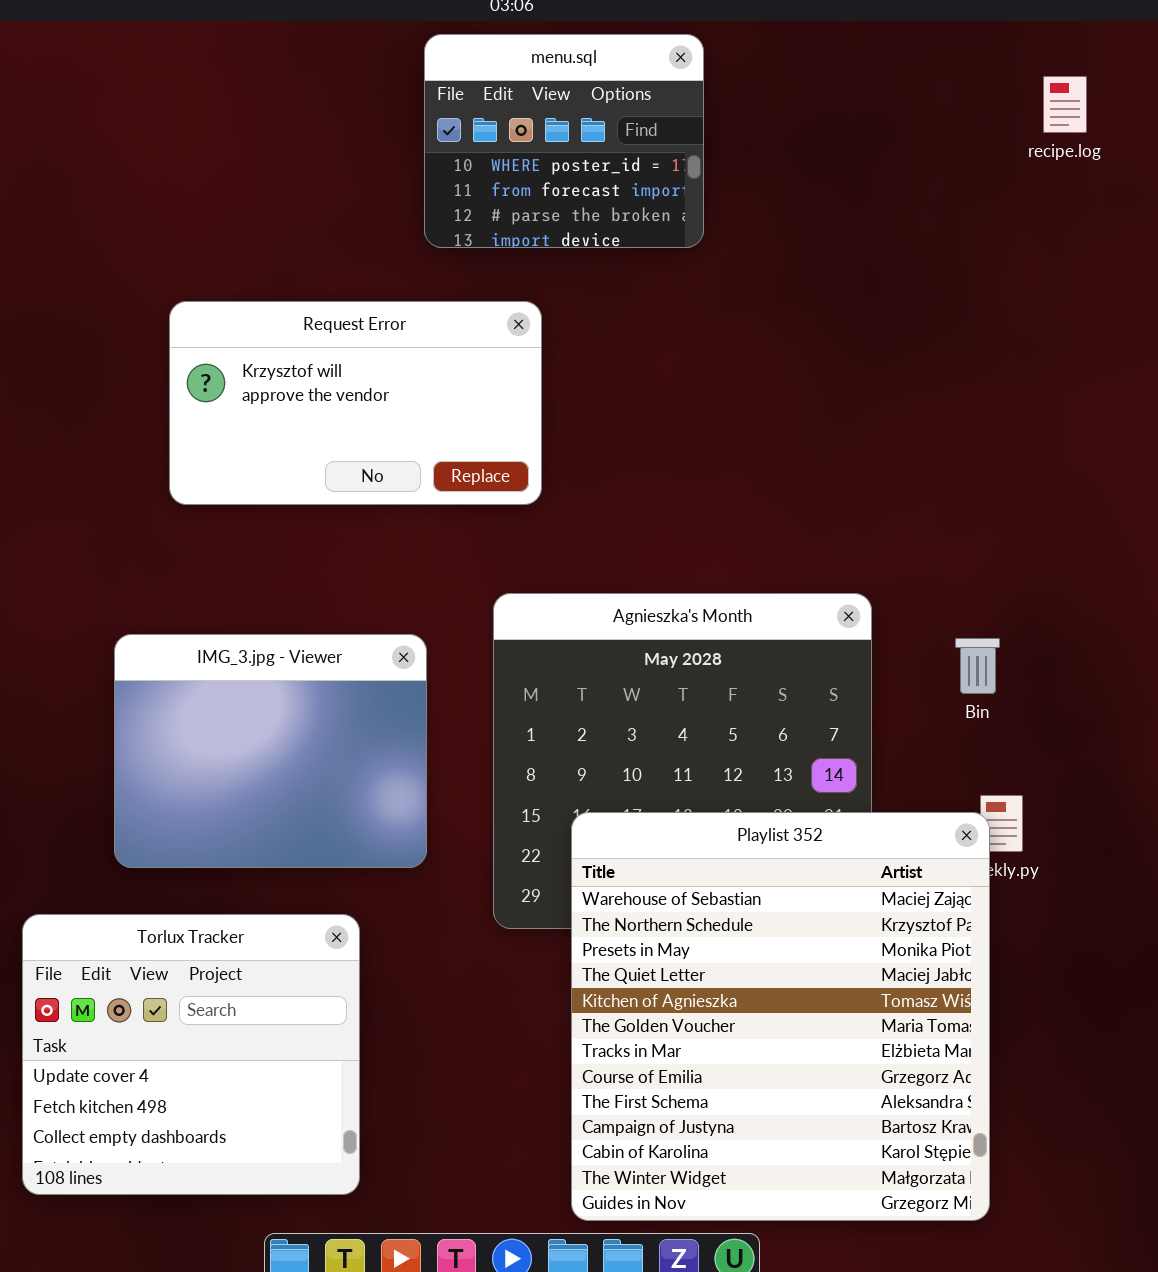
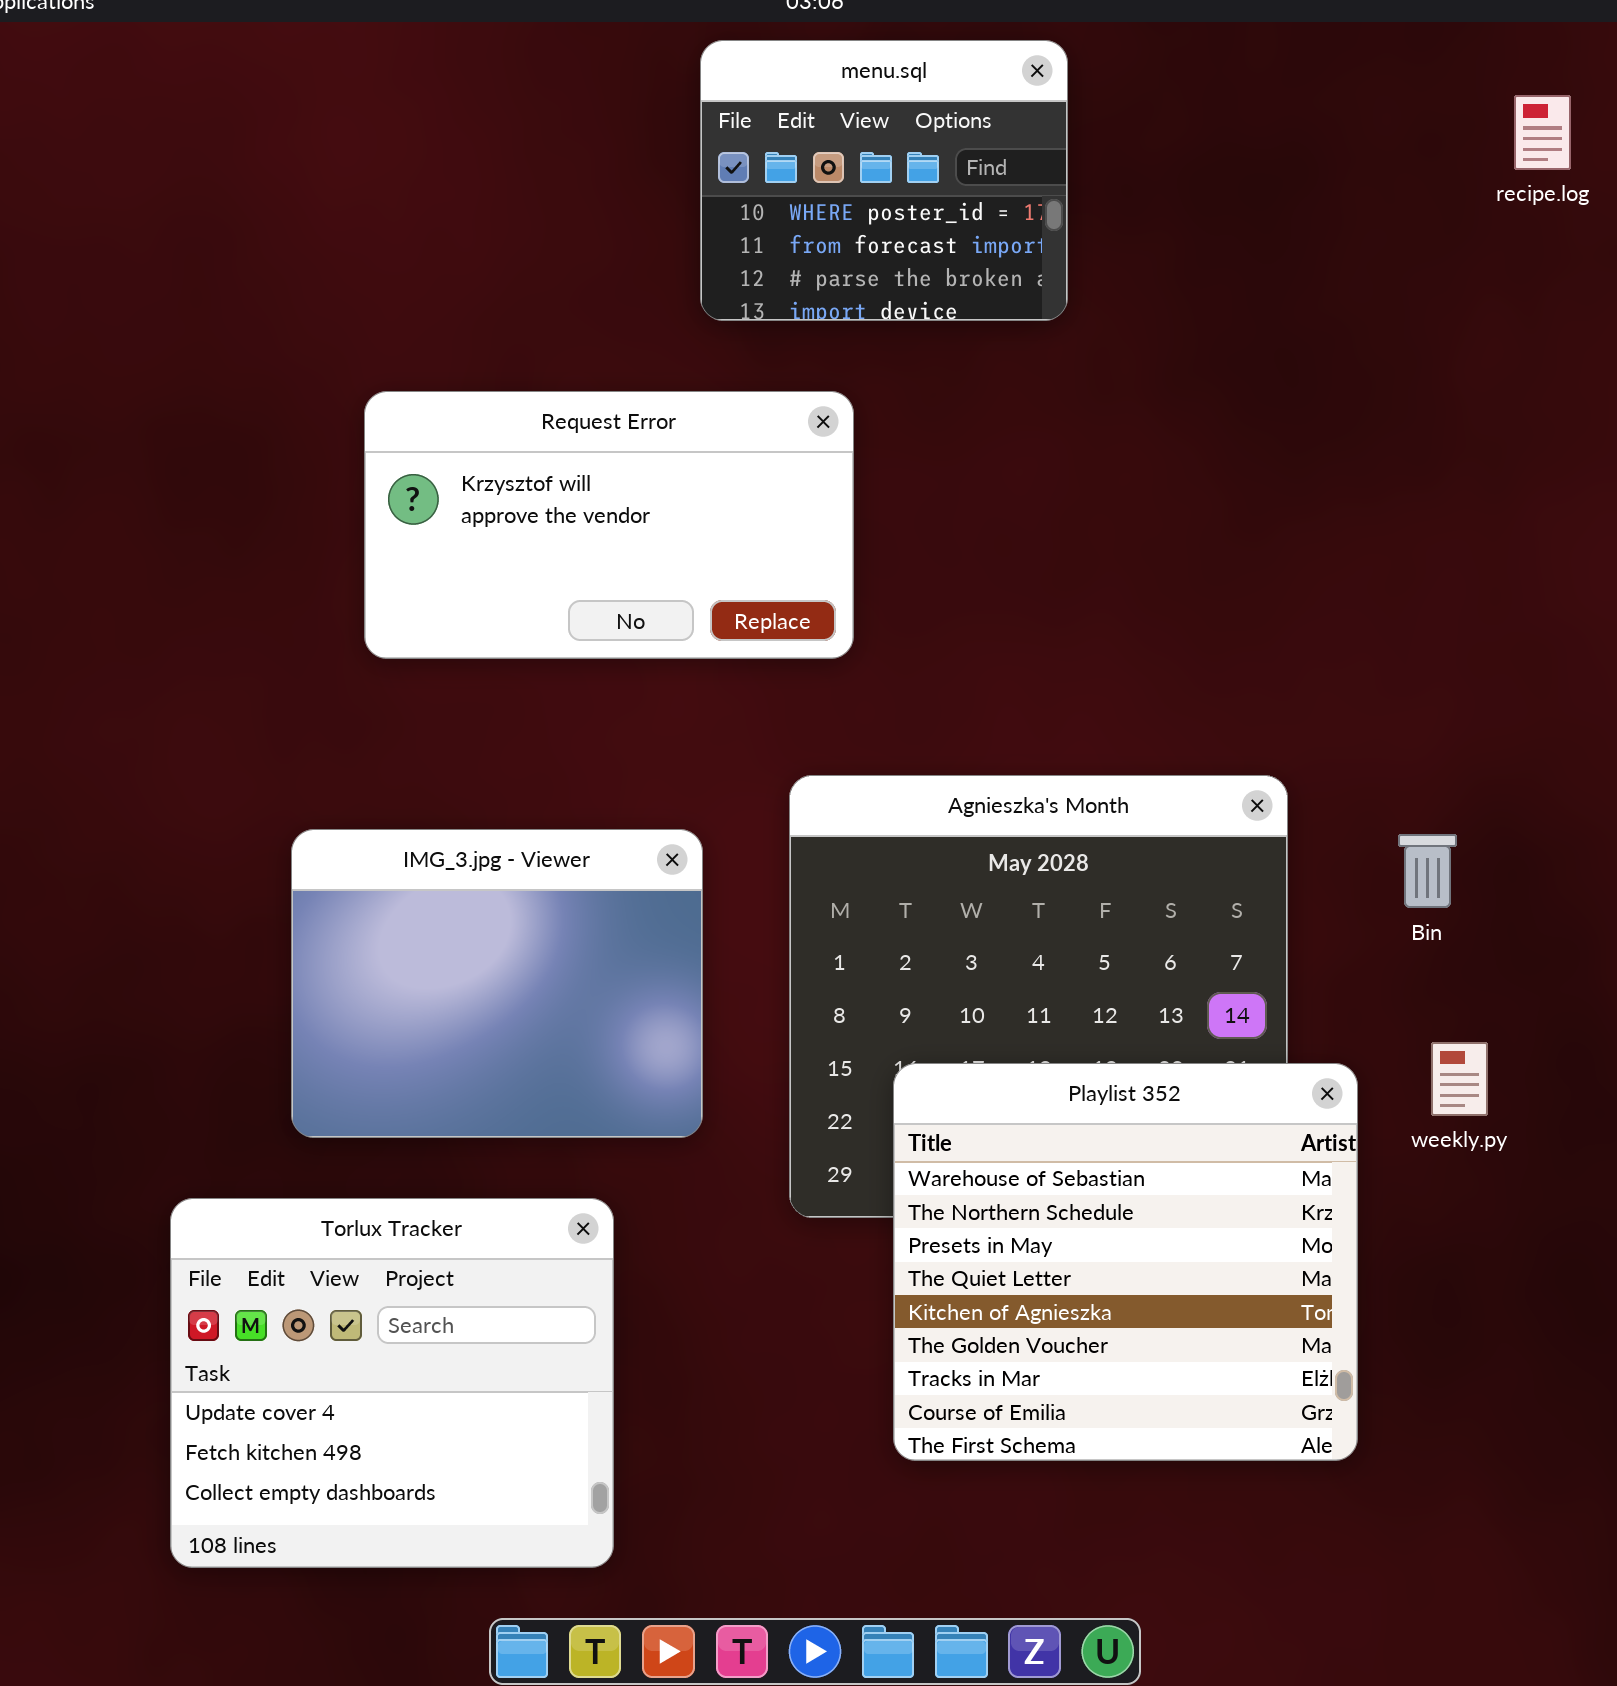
Playlist 352: [571,812,990,1221] -> [893,1063,1358,1461], resized

